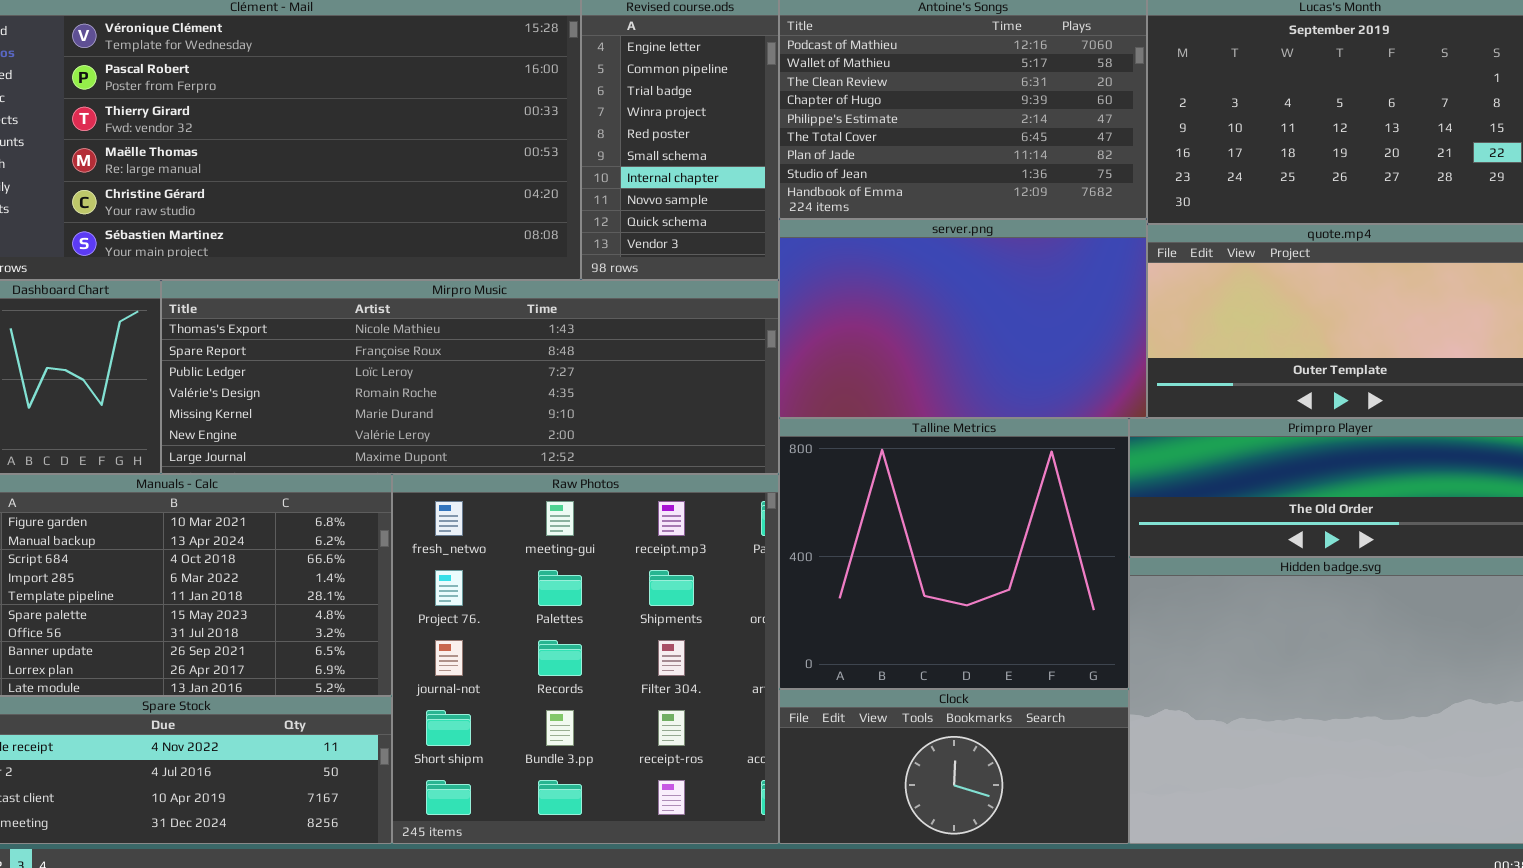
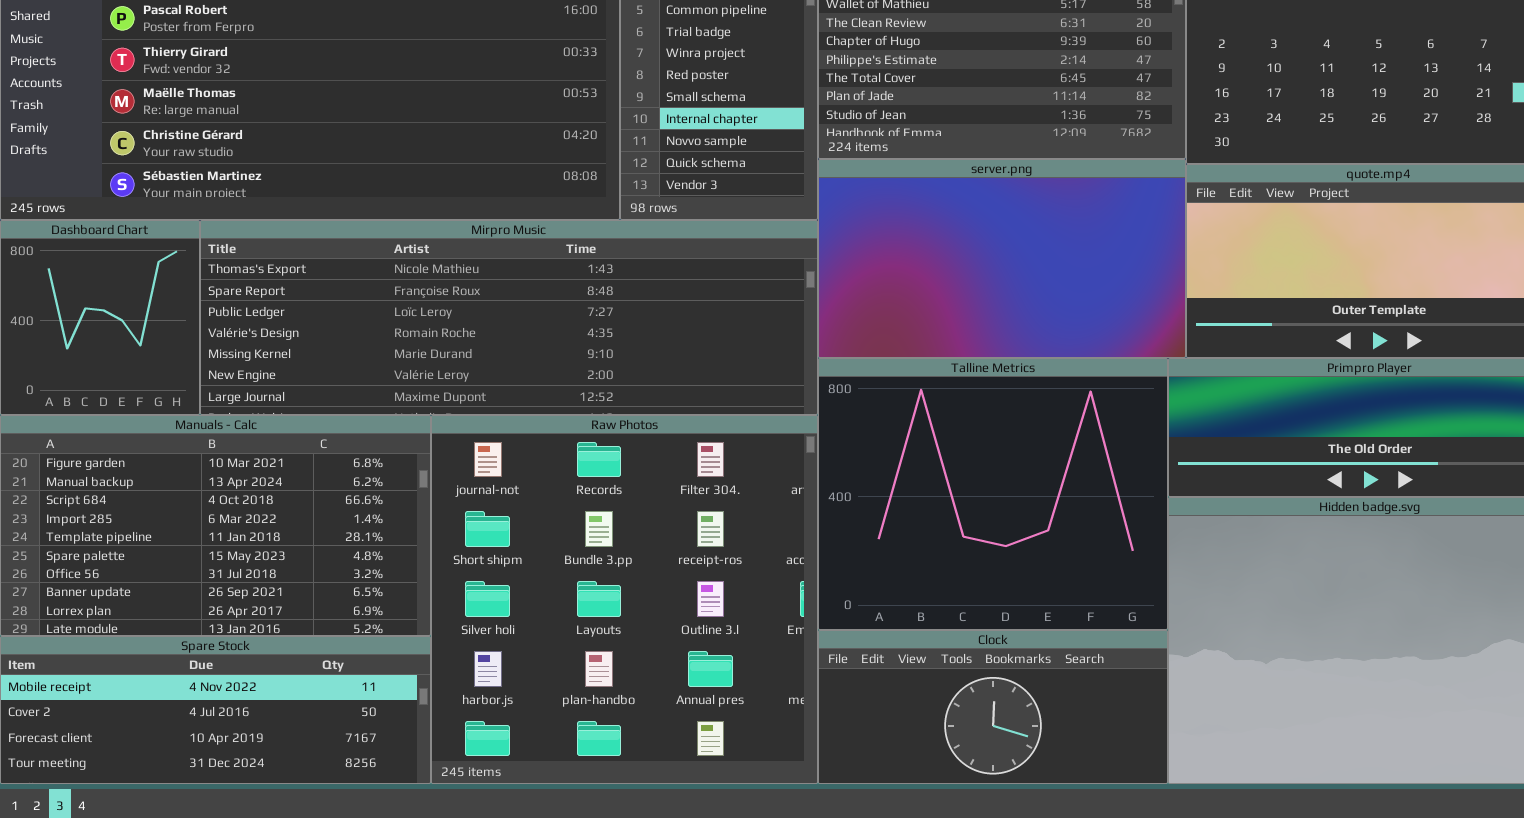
Raw Photos: [392,474,779,844] -> [431,415,818,784], scrolled down 2 rows

